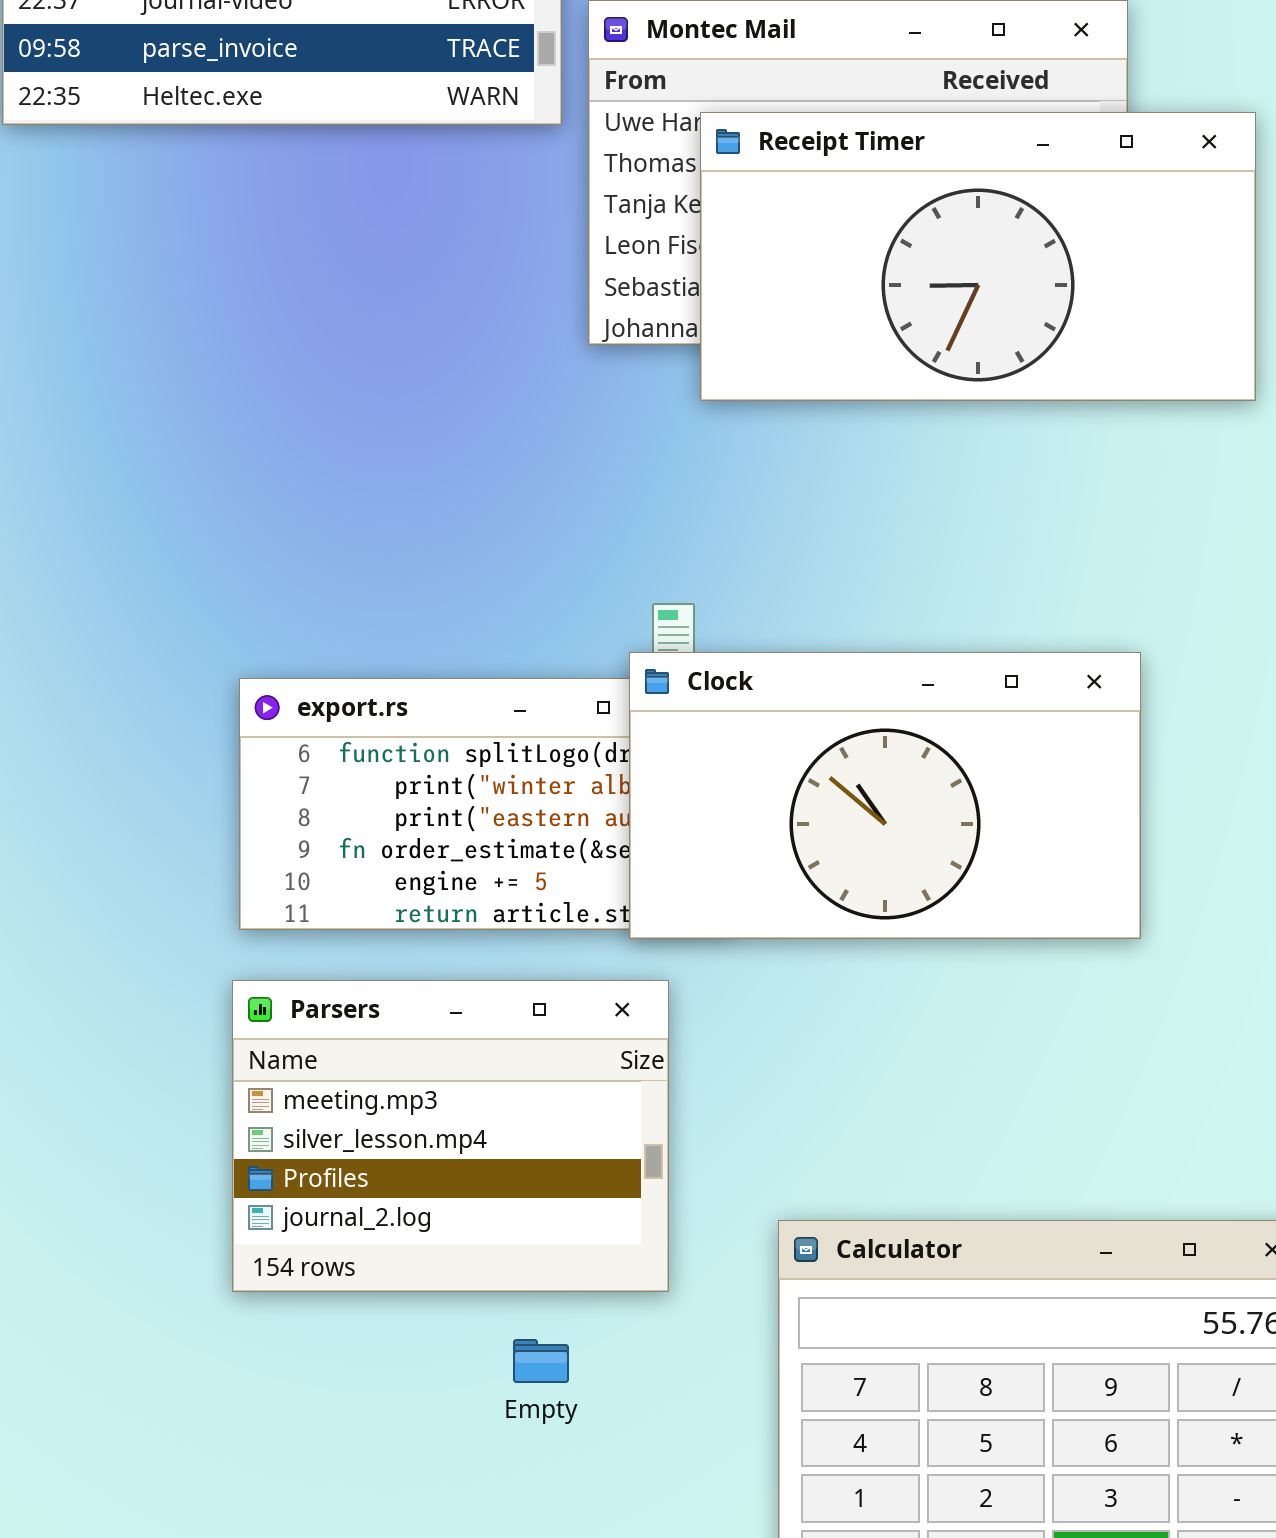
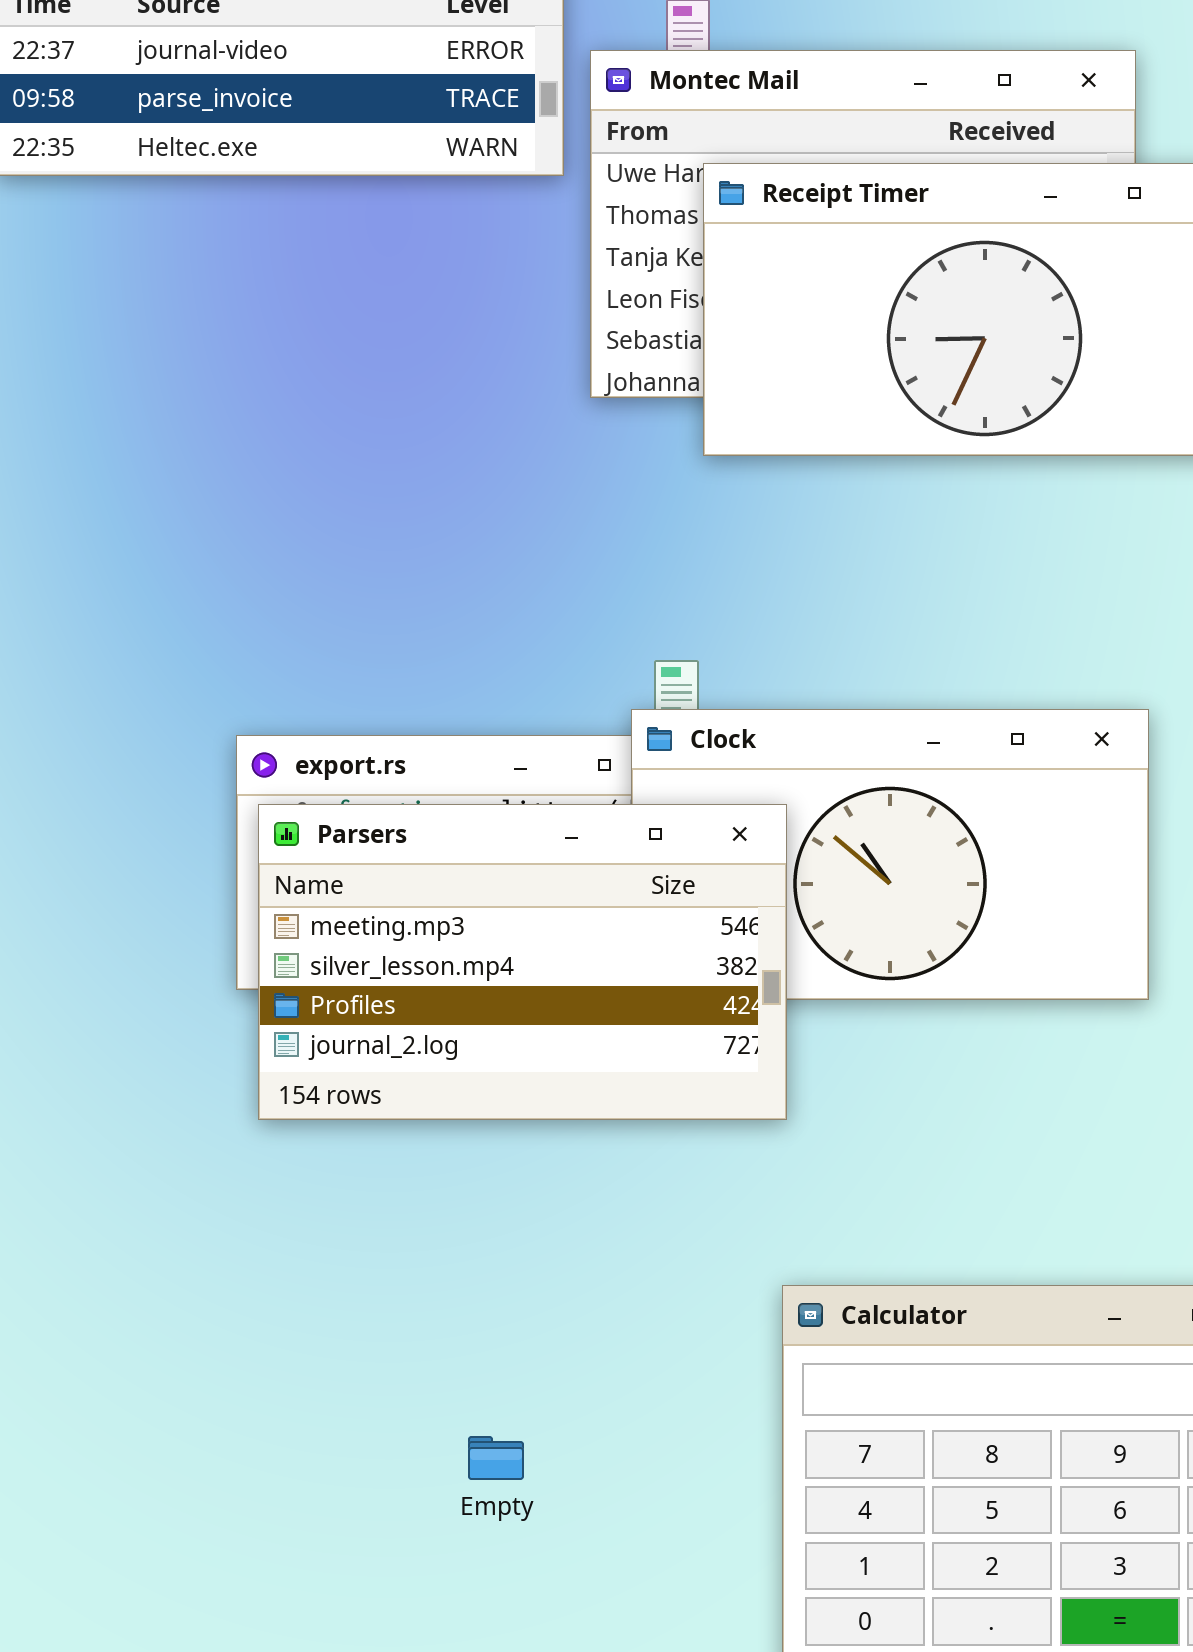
Parsers: [232,980,669,1292] -> [258,804,787,1120], moved, resized
Empty: [513,1339,569,1383] -> [468,1436,524,1480], moved

